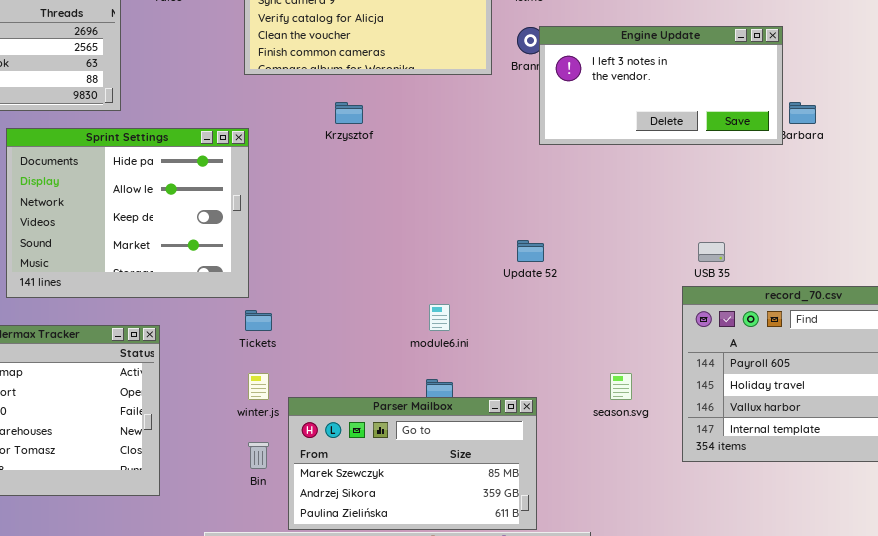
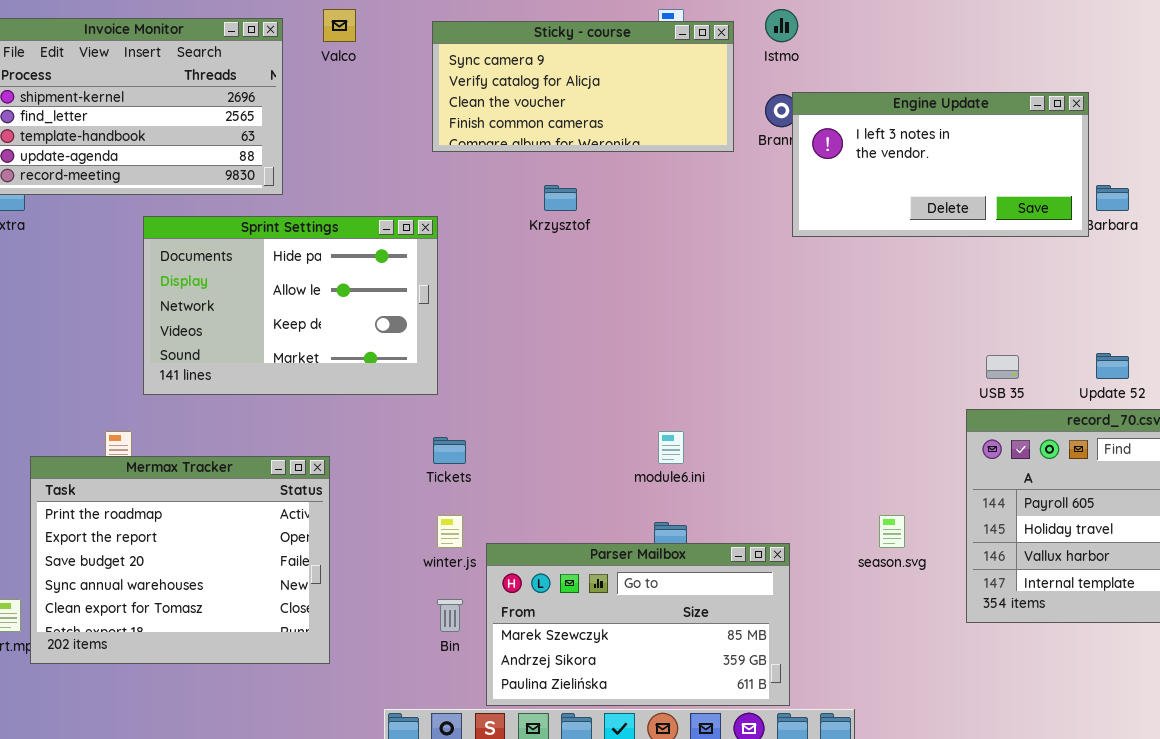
Sprint Settings: [6,128,249,298] -> [143,216,438,395], resized
Update 52: [517,240,544,262] -> [1096,353,1129,379], moved

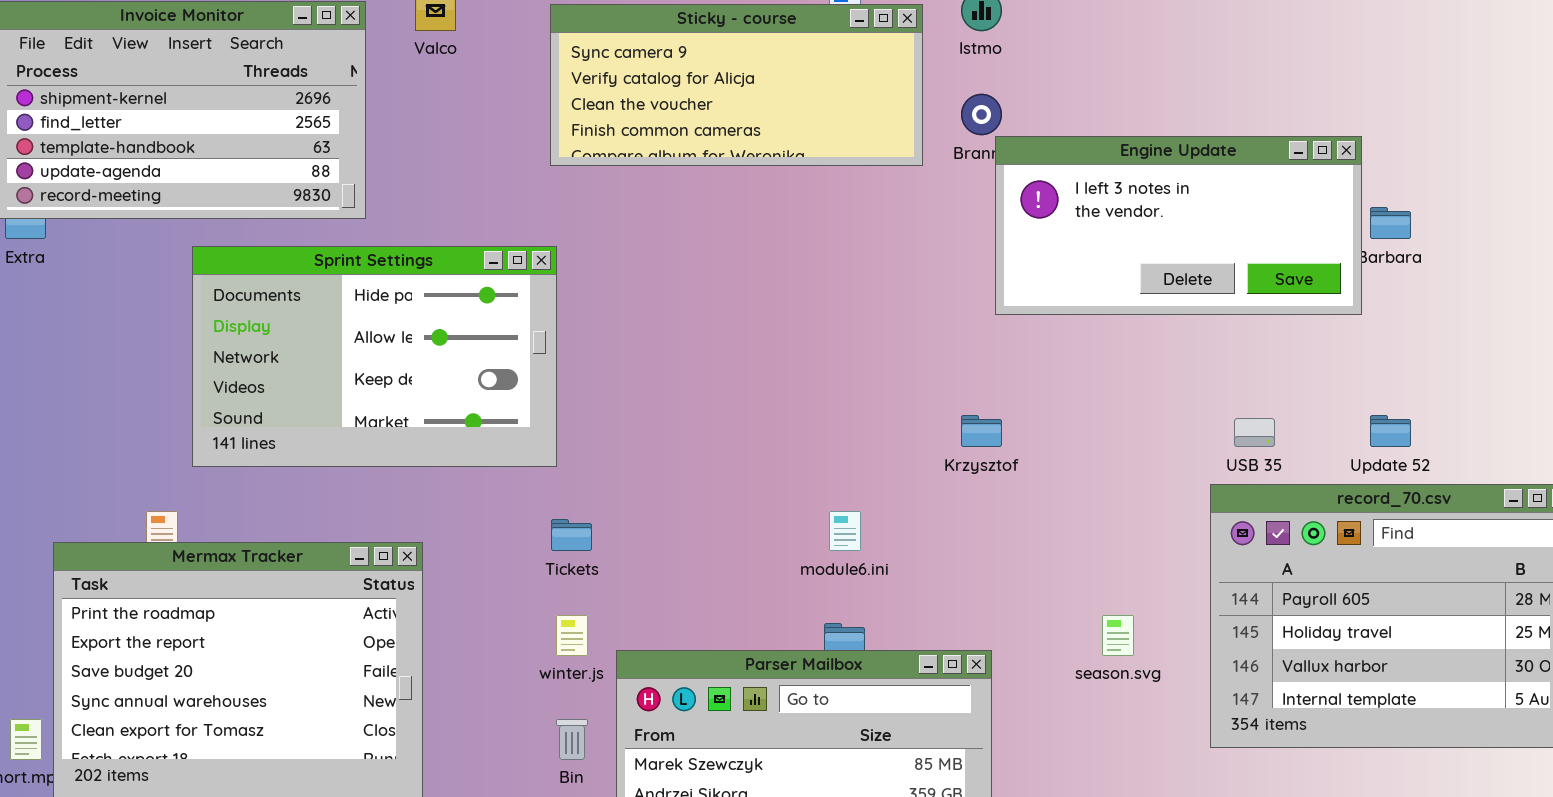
Engine Update: [792,92,1089,237] -> [995,136,1362,315], moved
Krzysztof: [544,185,577,211] -> [961,415,1002,447], moved

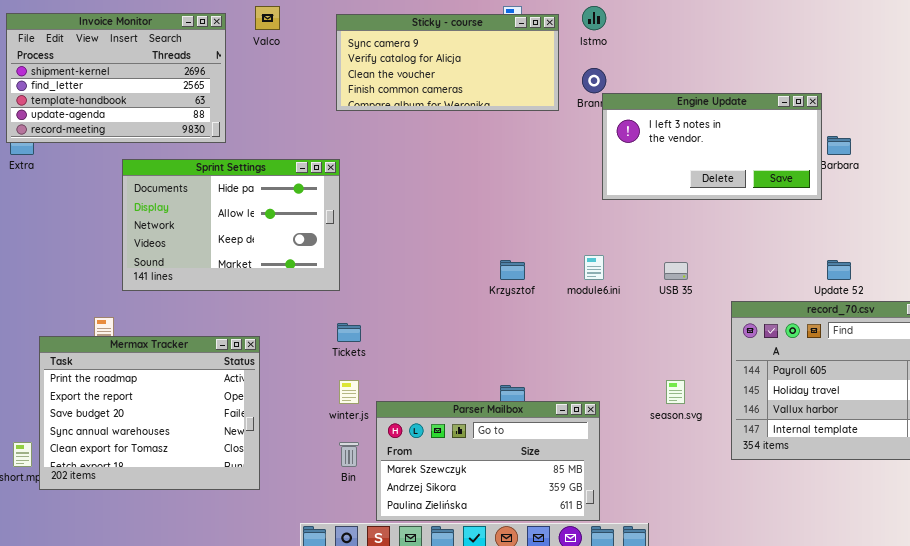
Krzysztof: [961,415,1002,447] -> [500,260,525,280], moved
USB 35: [1234,418,1275,447] -> [664,262,688,280], moved
module6.ini: [829,511,861,551] -> [584,255,604,280], moved

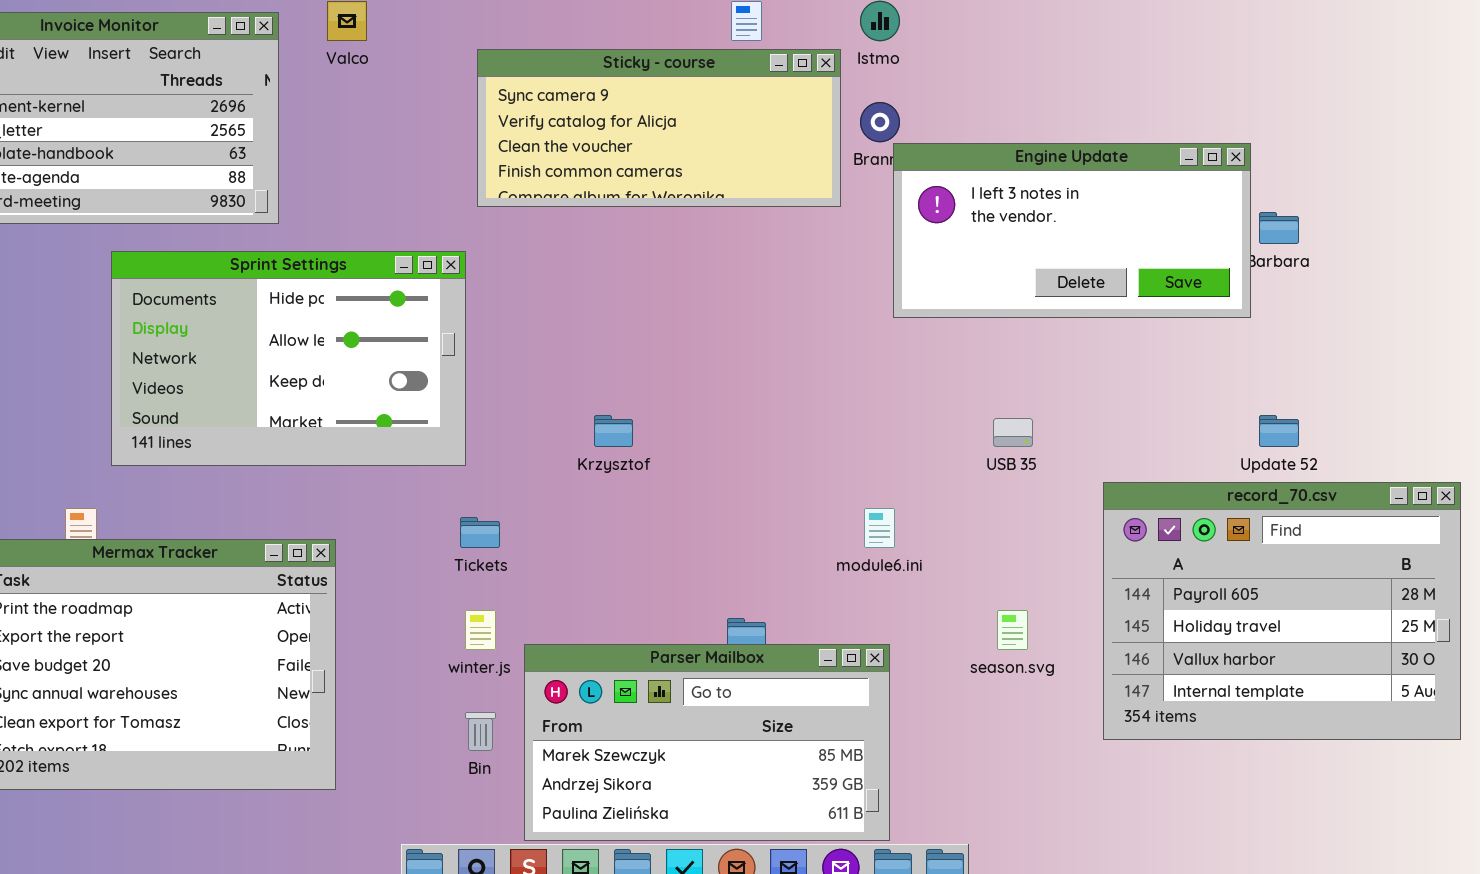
Sticky - course: [336,14,559,111] -> [477,49,841,207], moved
module6.ini: [584,255,604,280] -> [864,508,895,548], moved
Krzysztof: [500,260,525,280] -> [594,415,633,447], moved

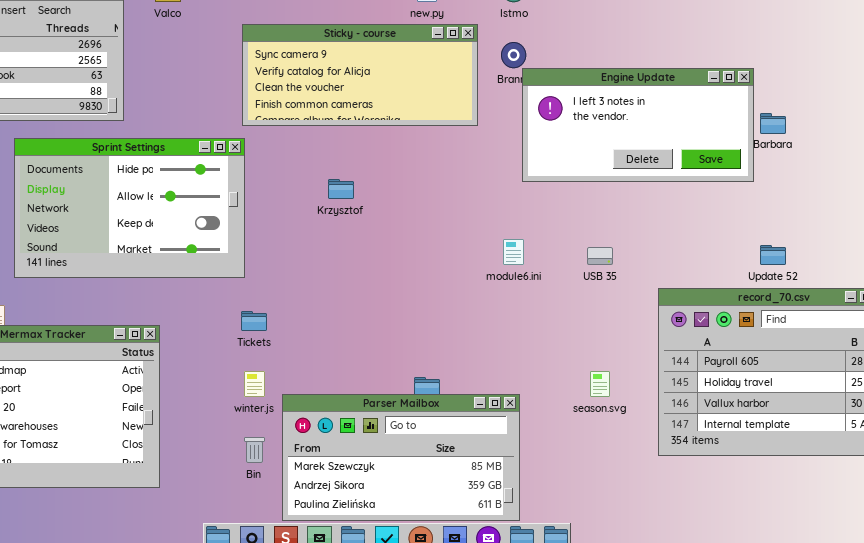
Sticky - course: [477,49,841,207] -> [242,24,478,126], moved
Krzysztof: [594,415,633,447] -> [328,179,354,199], moved
module6.ini: [864,508,895,548] -> [503,239,524,265], moved

